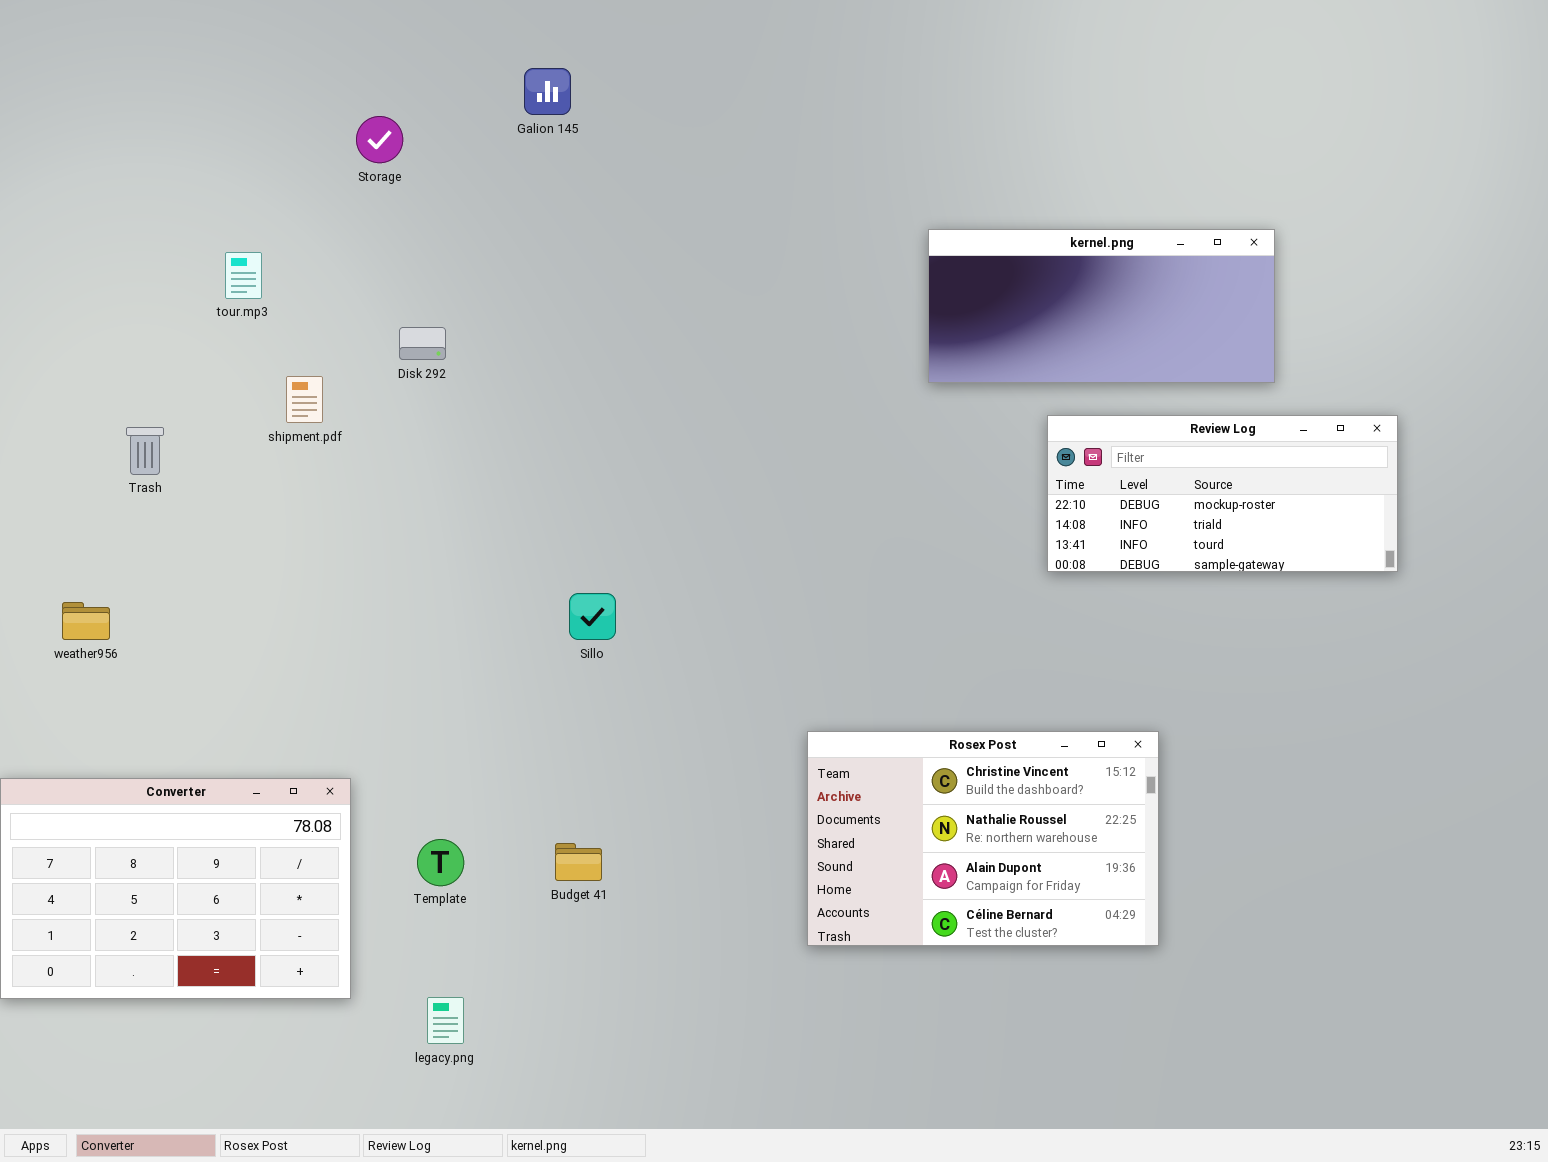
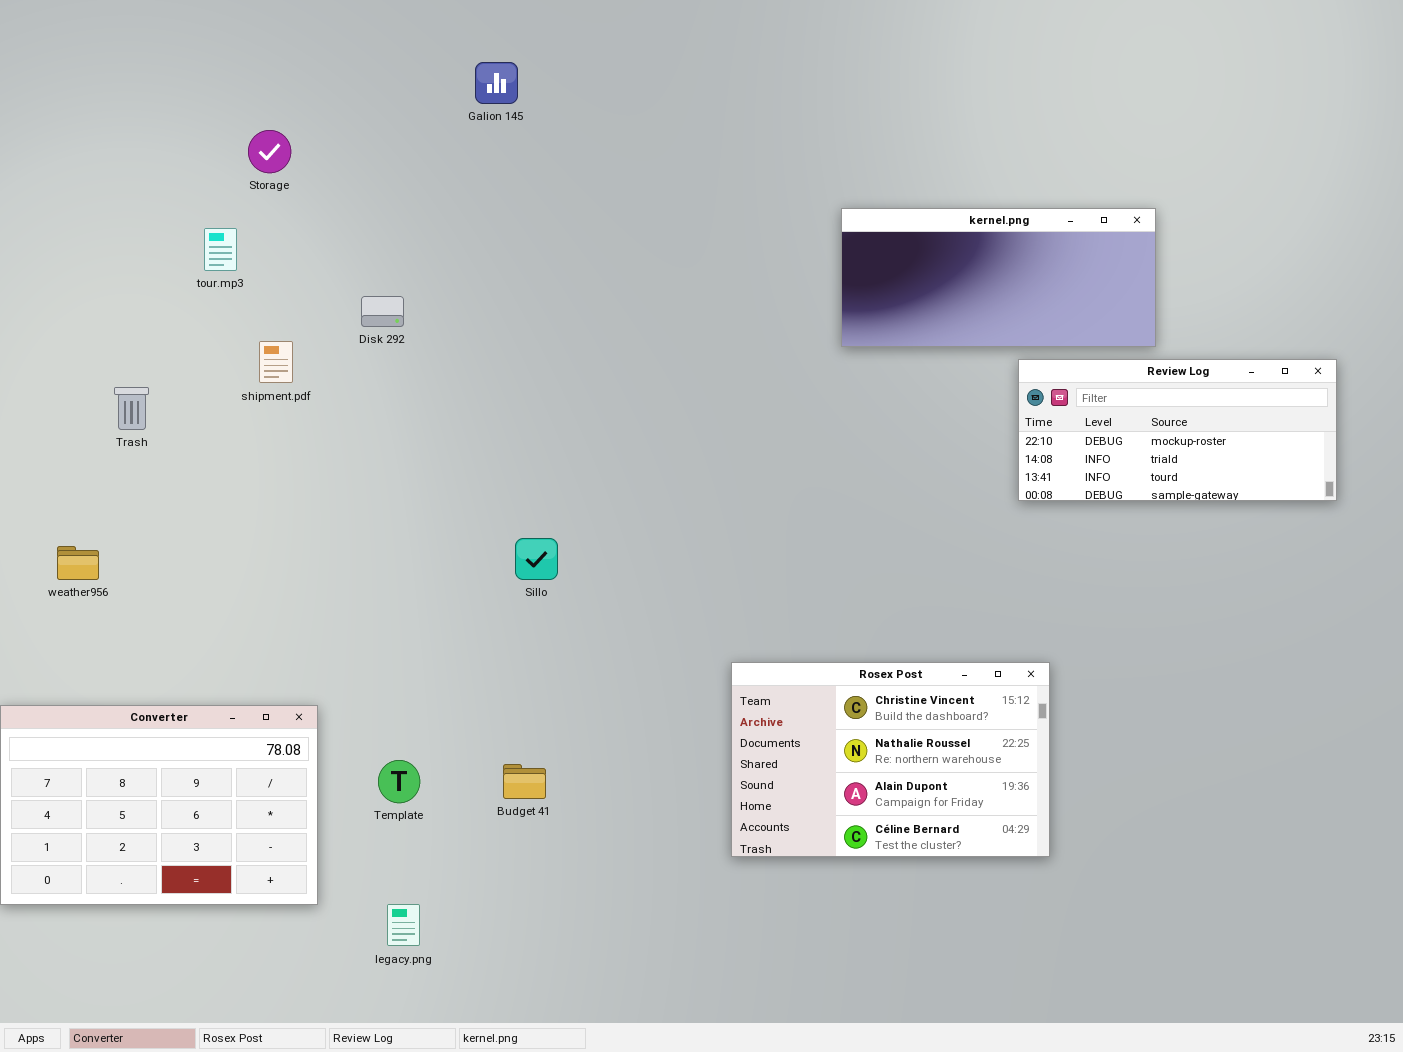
Storage: [356,116,403,163] -> [248,130,291,173], moved
Review Log: [1047,415,1398,572] -> [1018,359,1337,501], moved

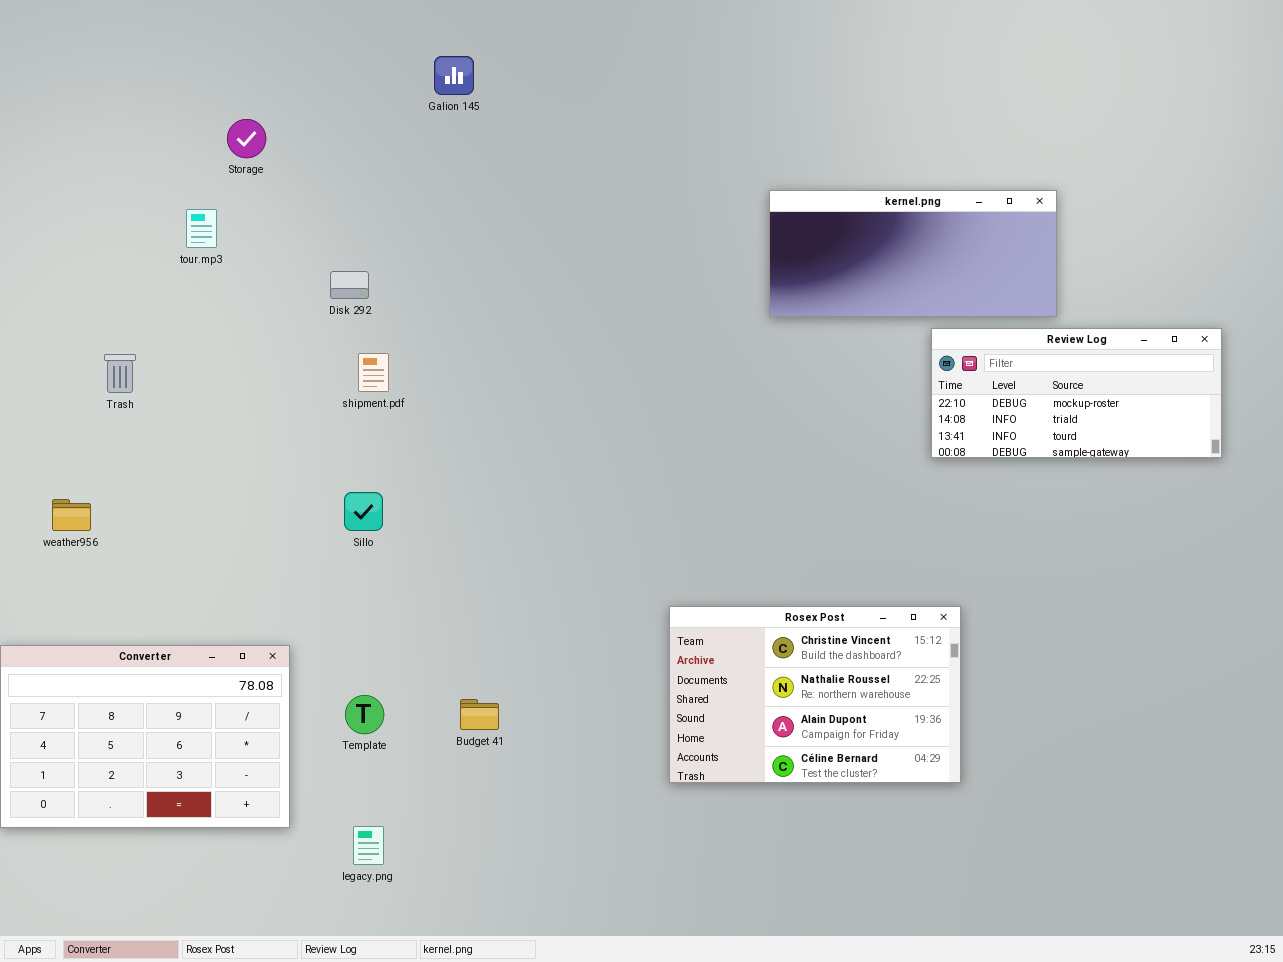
shipment.pdf: [259,341,293,383] -> [358,353,389,392], moved
Sillo: [515,538,558,580] -> [344,492,383,531], moved

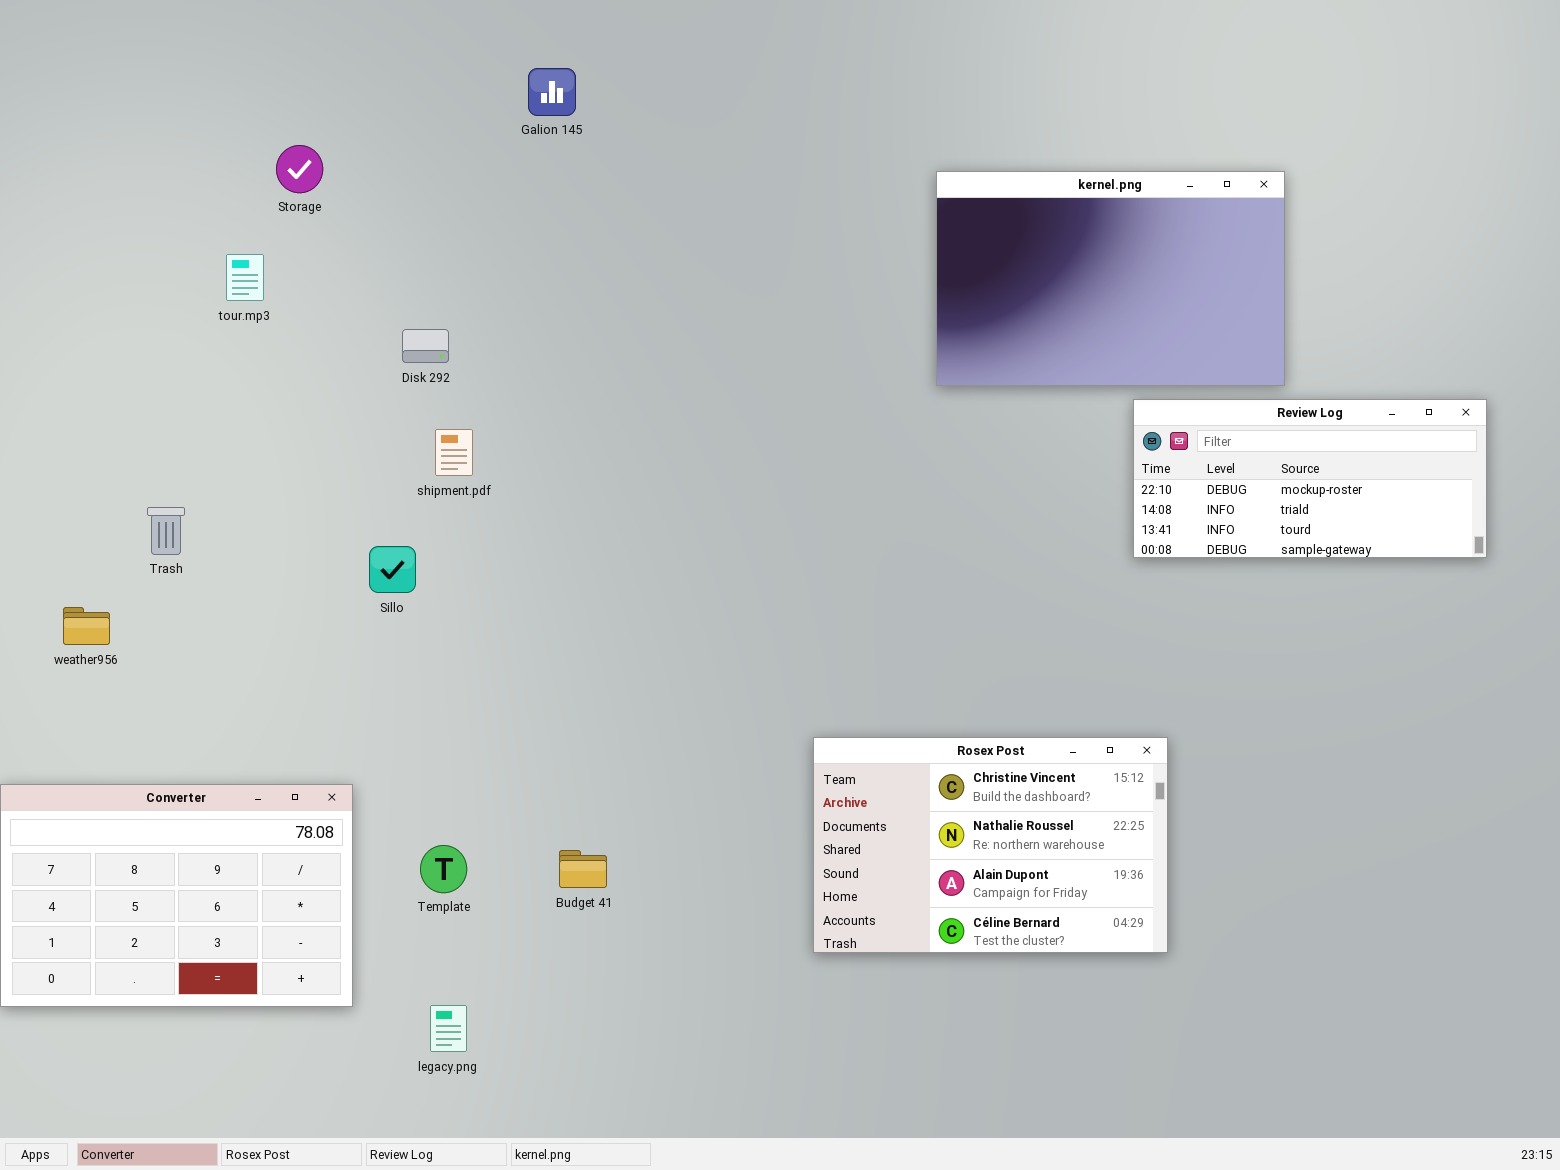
kernel.png: [769,190,1057,317] -> [936,171,1285,386], resized
Trash: [104,354,136,393] -> [147,507,185,555], moved
Sillo: [344,492,383,531] -> [369,546,416,593], moved

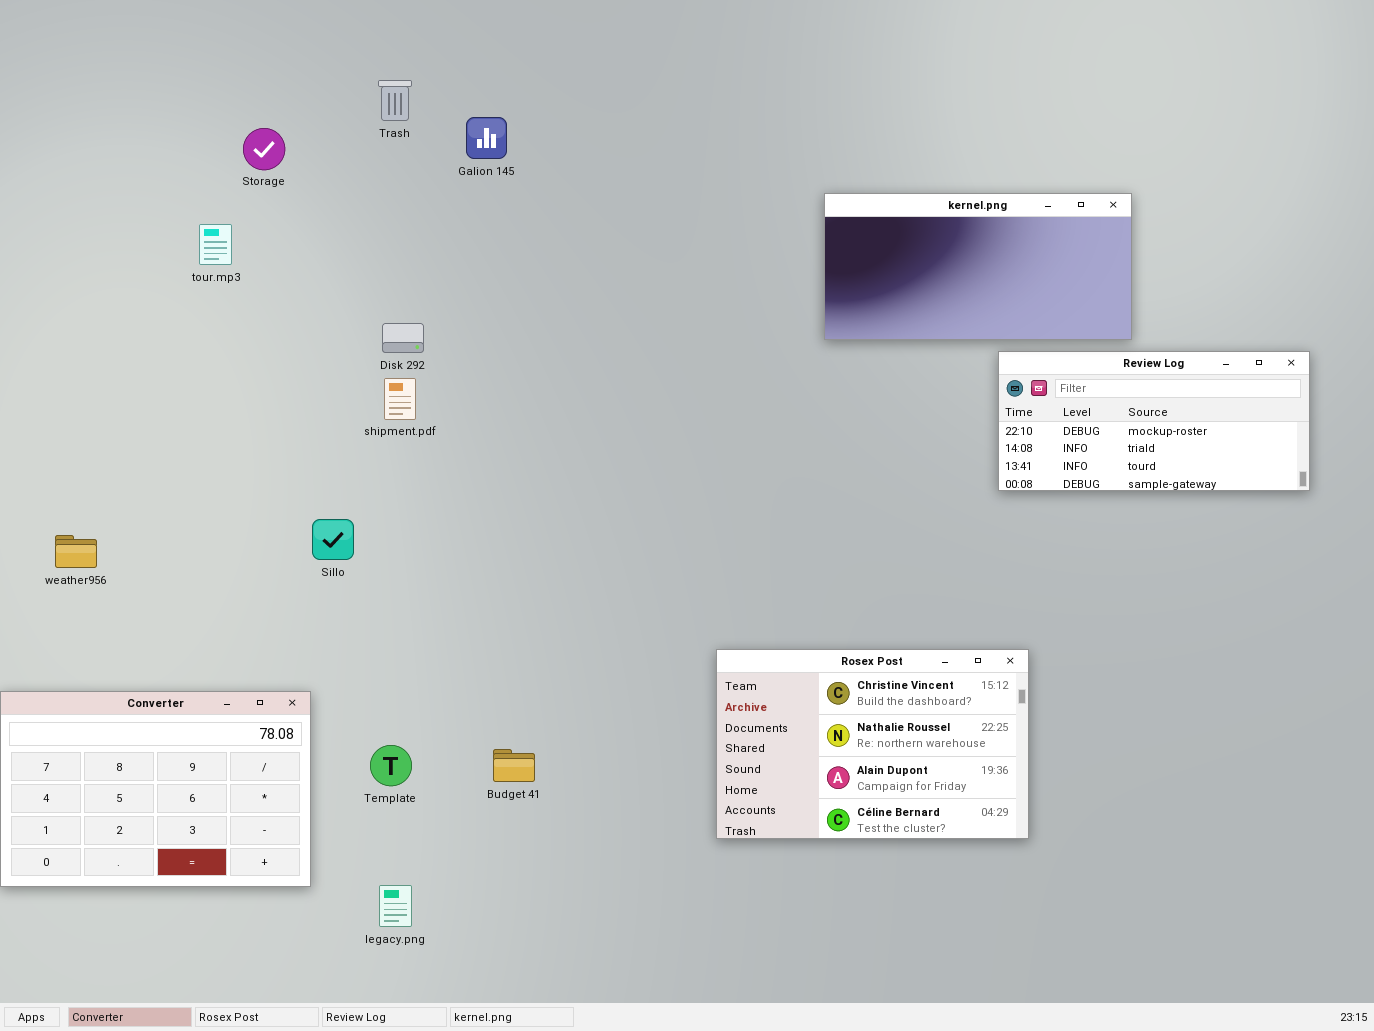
Galion 145: [528,68,576,116] -> [466,117,507,159], moved
kernel.png: [936,171,1285,386] -> [824,193,1132,340], resized
Disk 292: [402,329,449,363] -> [382,323,424,353], moved
Trash: [147,507,185,555] -> [378,80,412,121], moved
Sillo: [369,546,416,593] -> [312,519,354,560], moved

